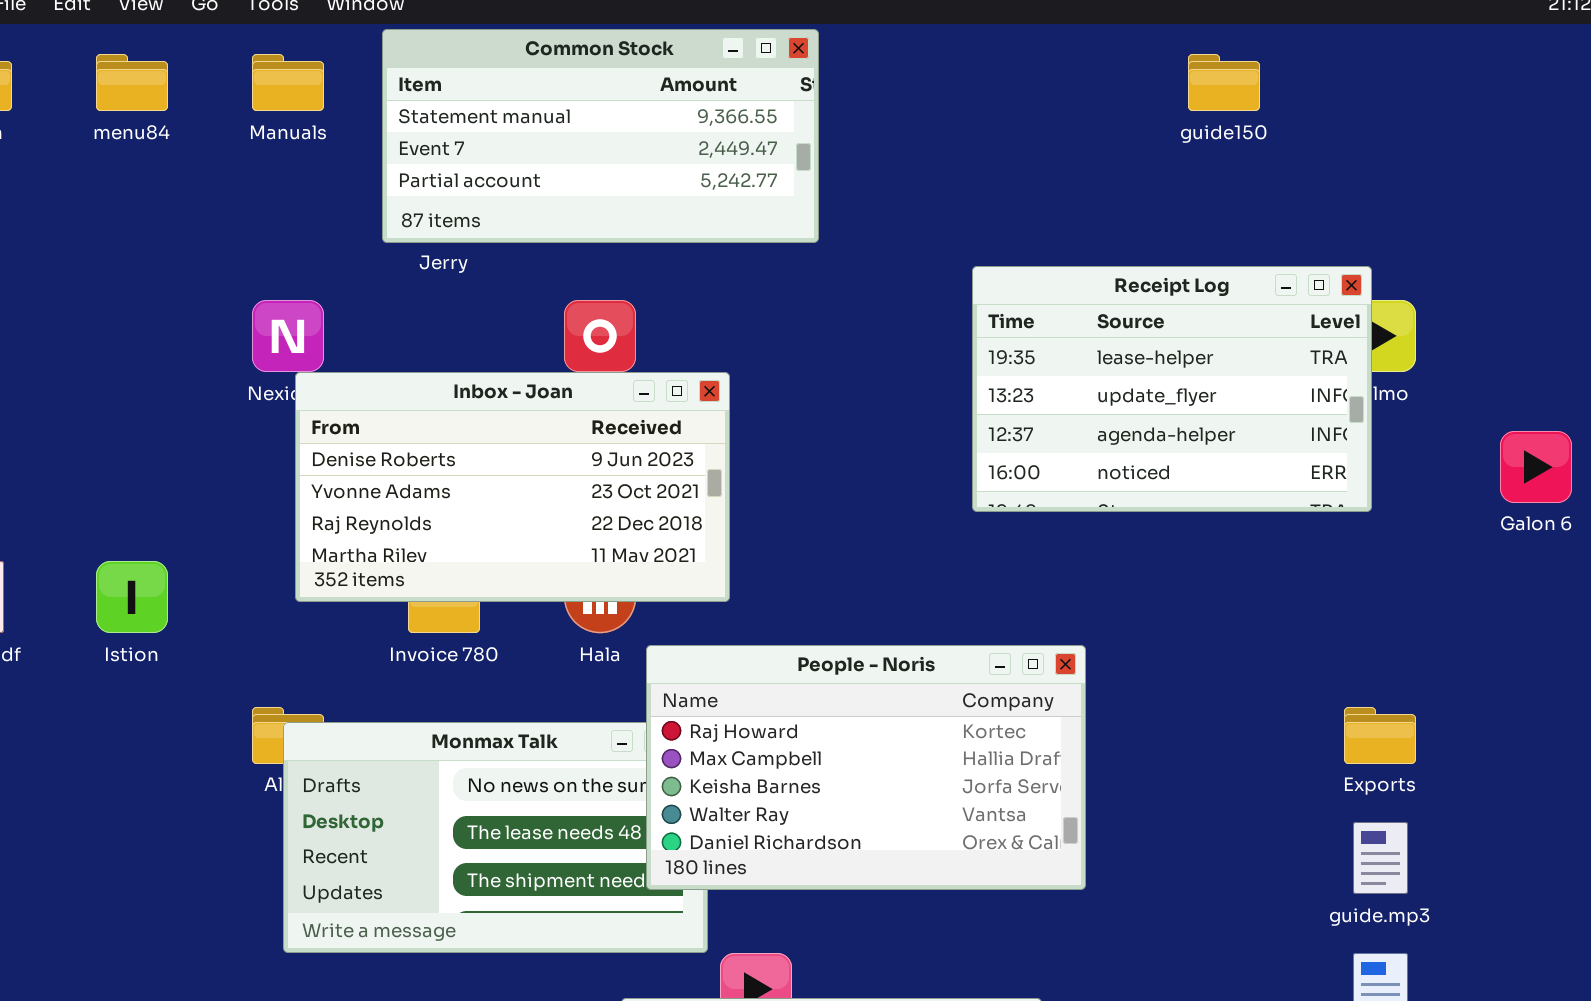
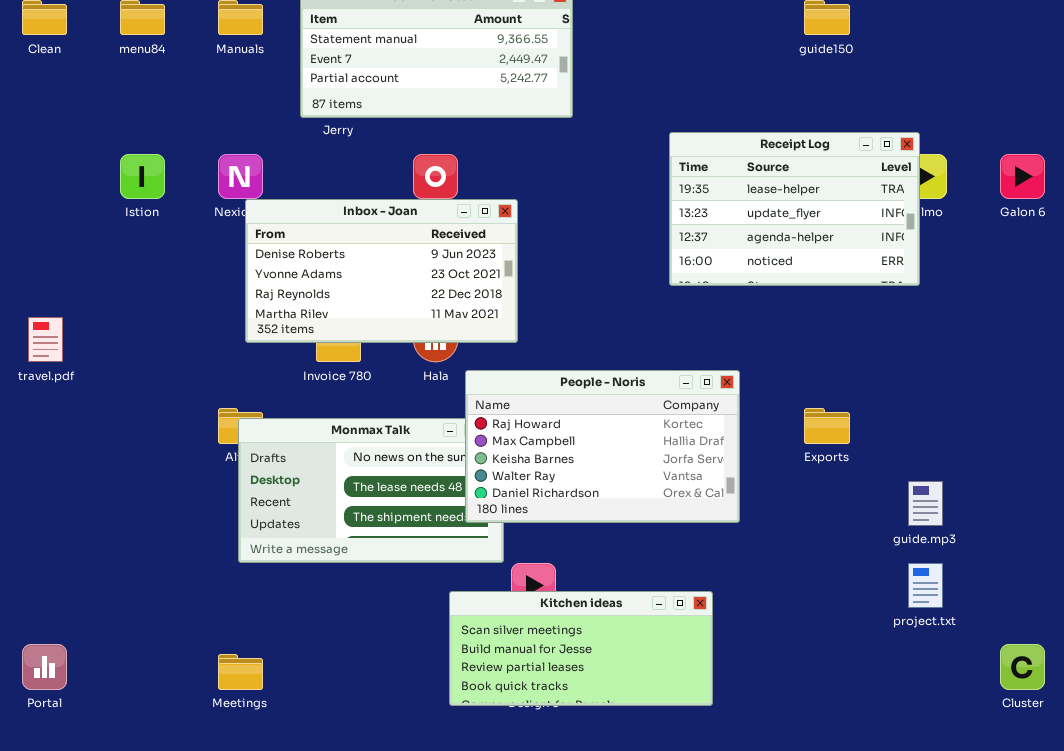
Galon 6: [1500,431,1572,503] -> [1000,154,1045,199], moved
Istion: [96,561,168,633] -> [120,154,165,199], moved
Exports: [1344,707,1416,764] -> [804,408,850,444], moved

